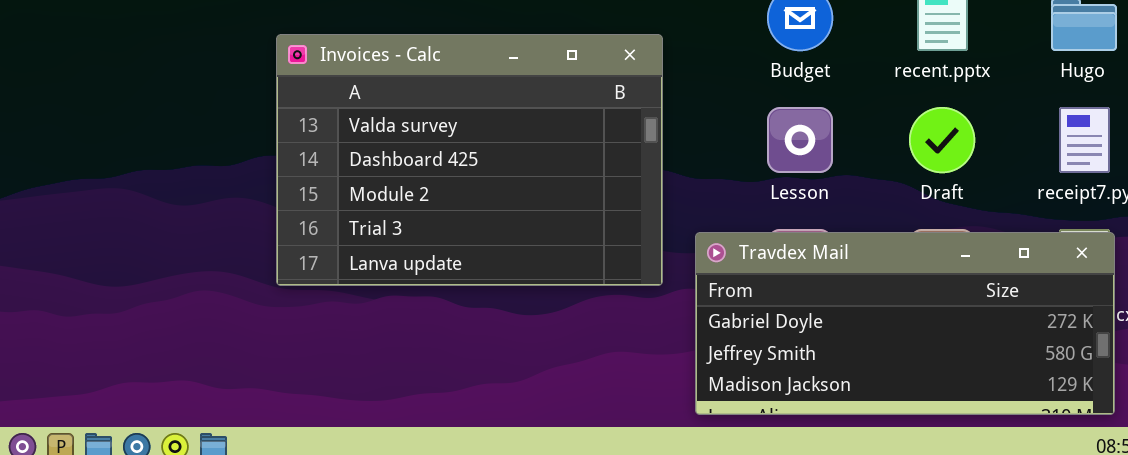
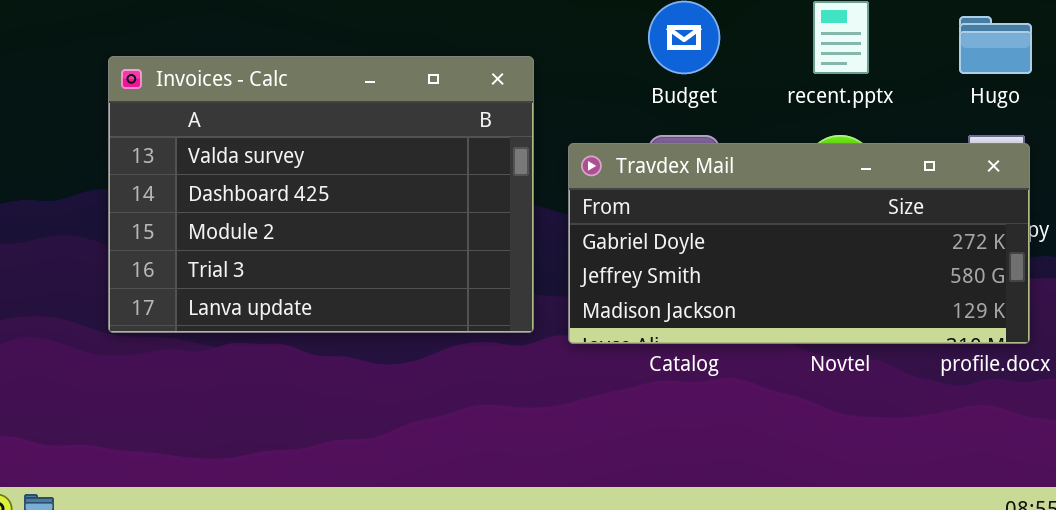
Travdex Mail: [695,232,1115,415] -> [568,143,1030,344], moved

